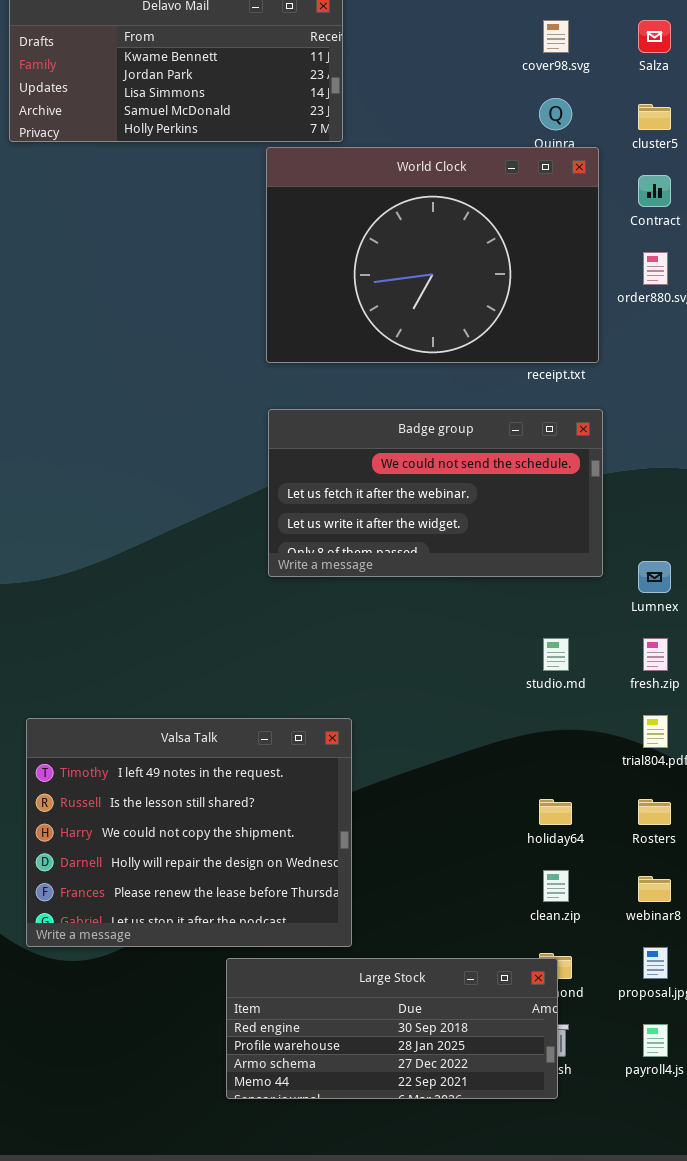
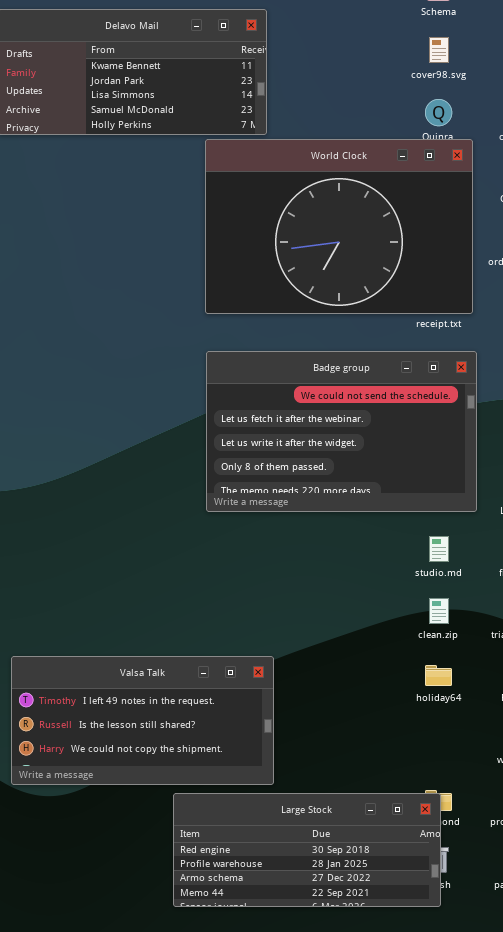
Badge group: [268,409,603,577] -> [206,351,477,512], resized
Valsa Talk: [26,718,352,947] -> [11,656,274,785], resized
clean.zip: [543,870,569,902] -> [429,598,449,624], moved

